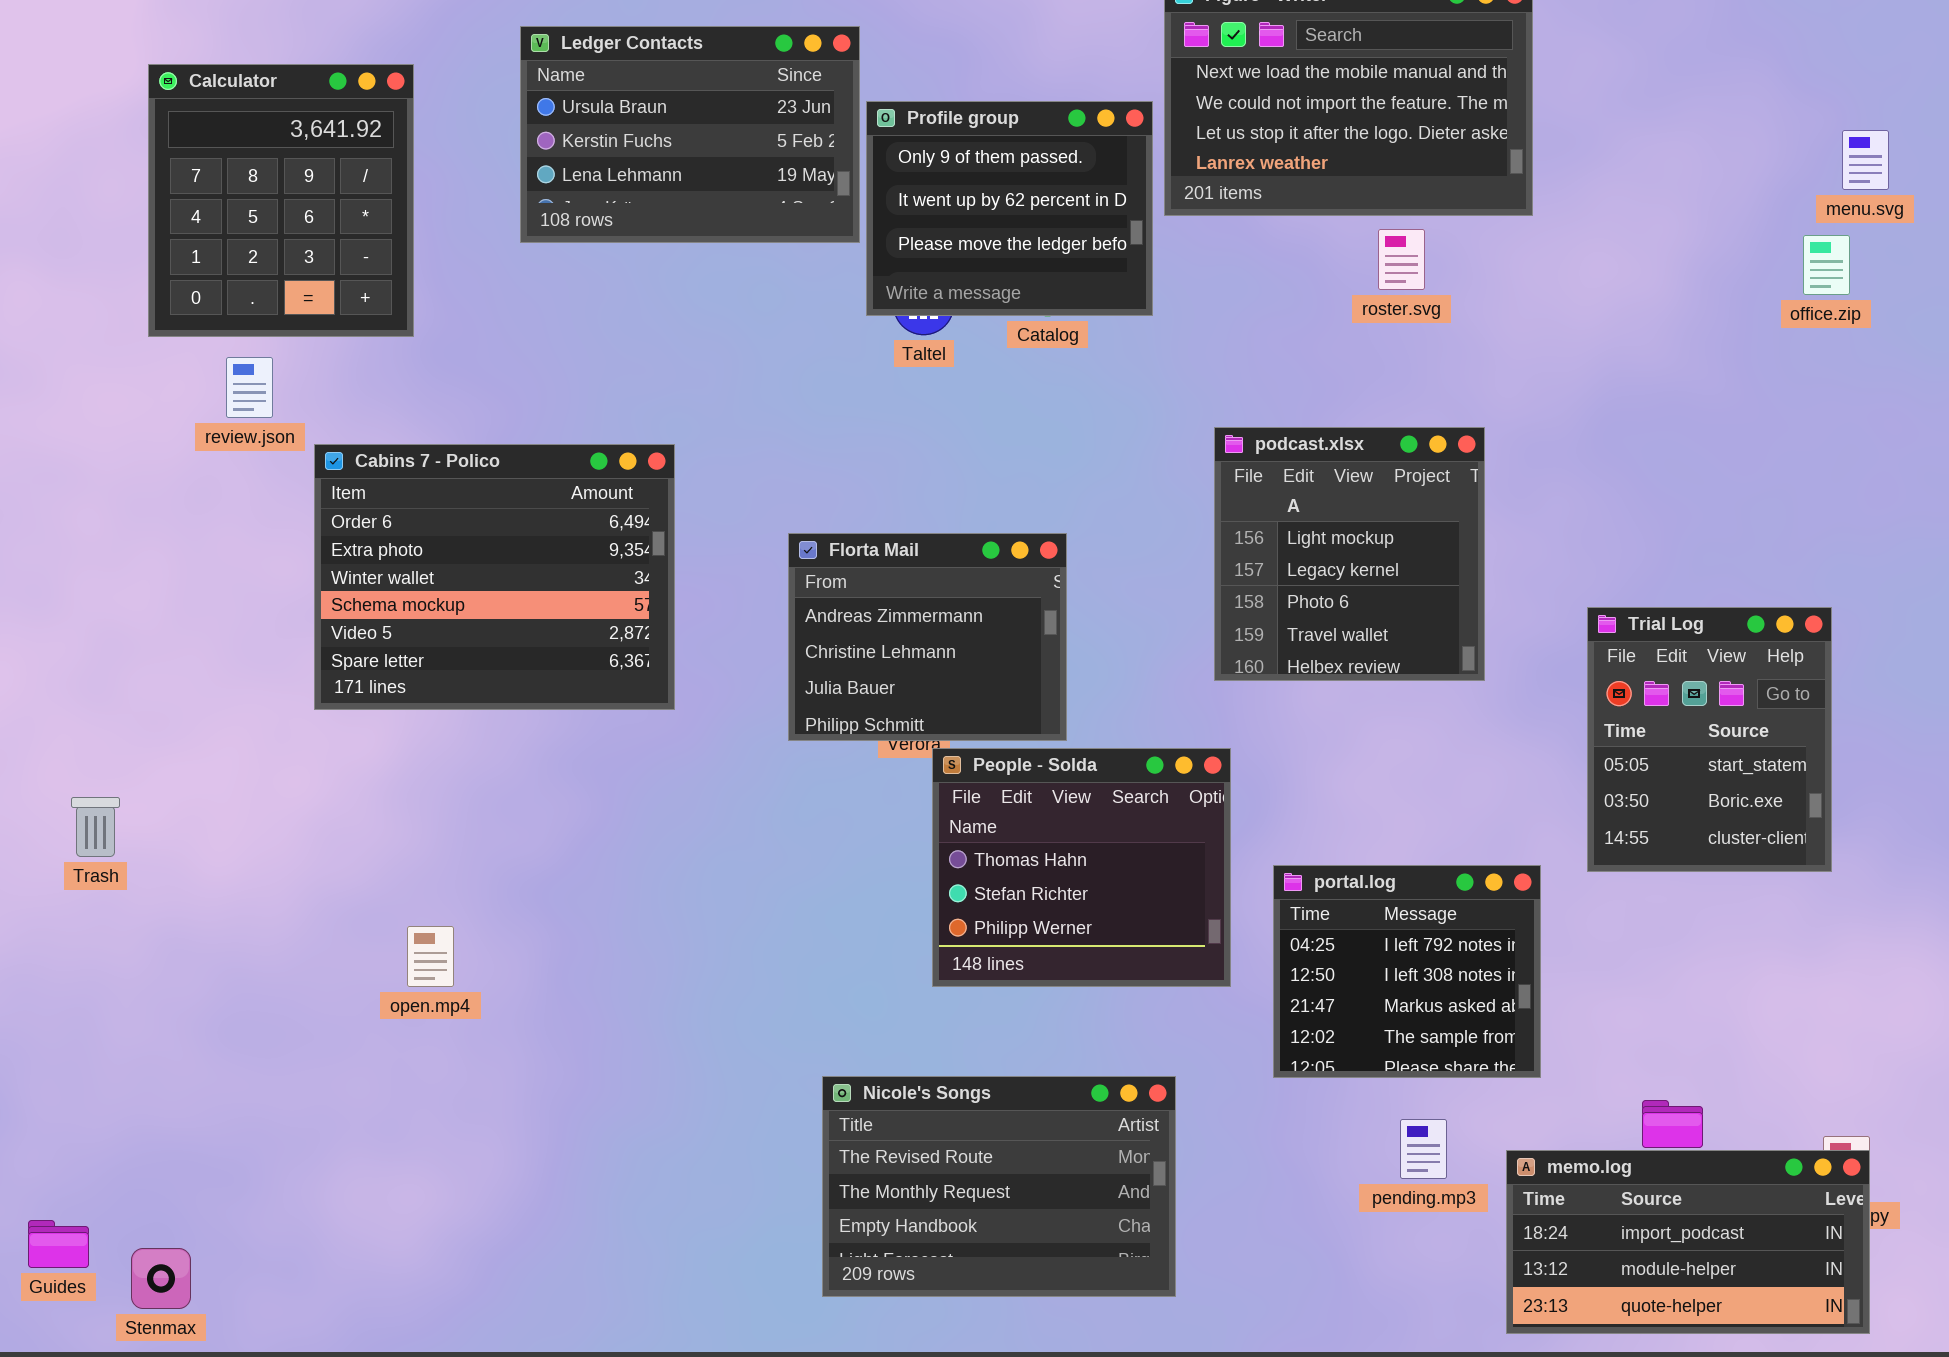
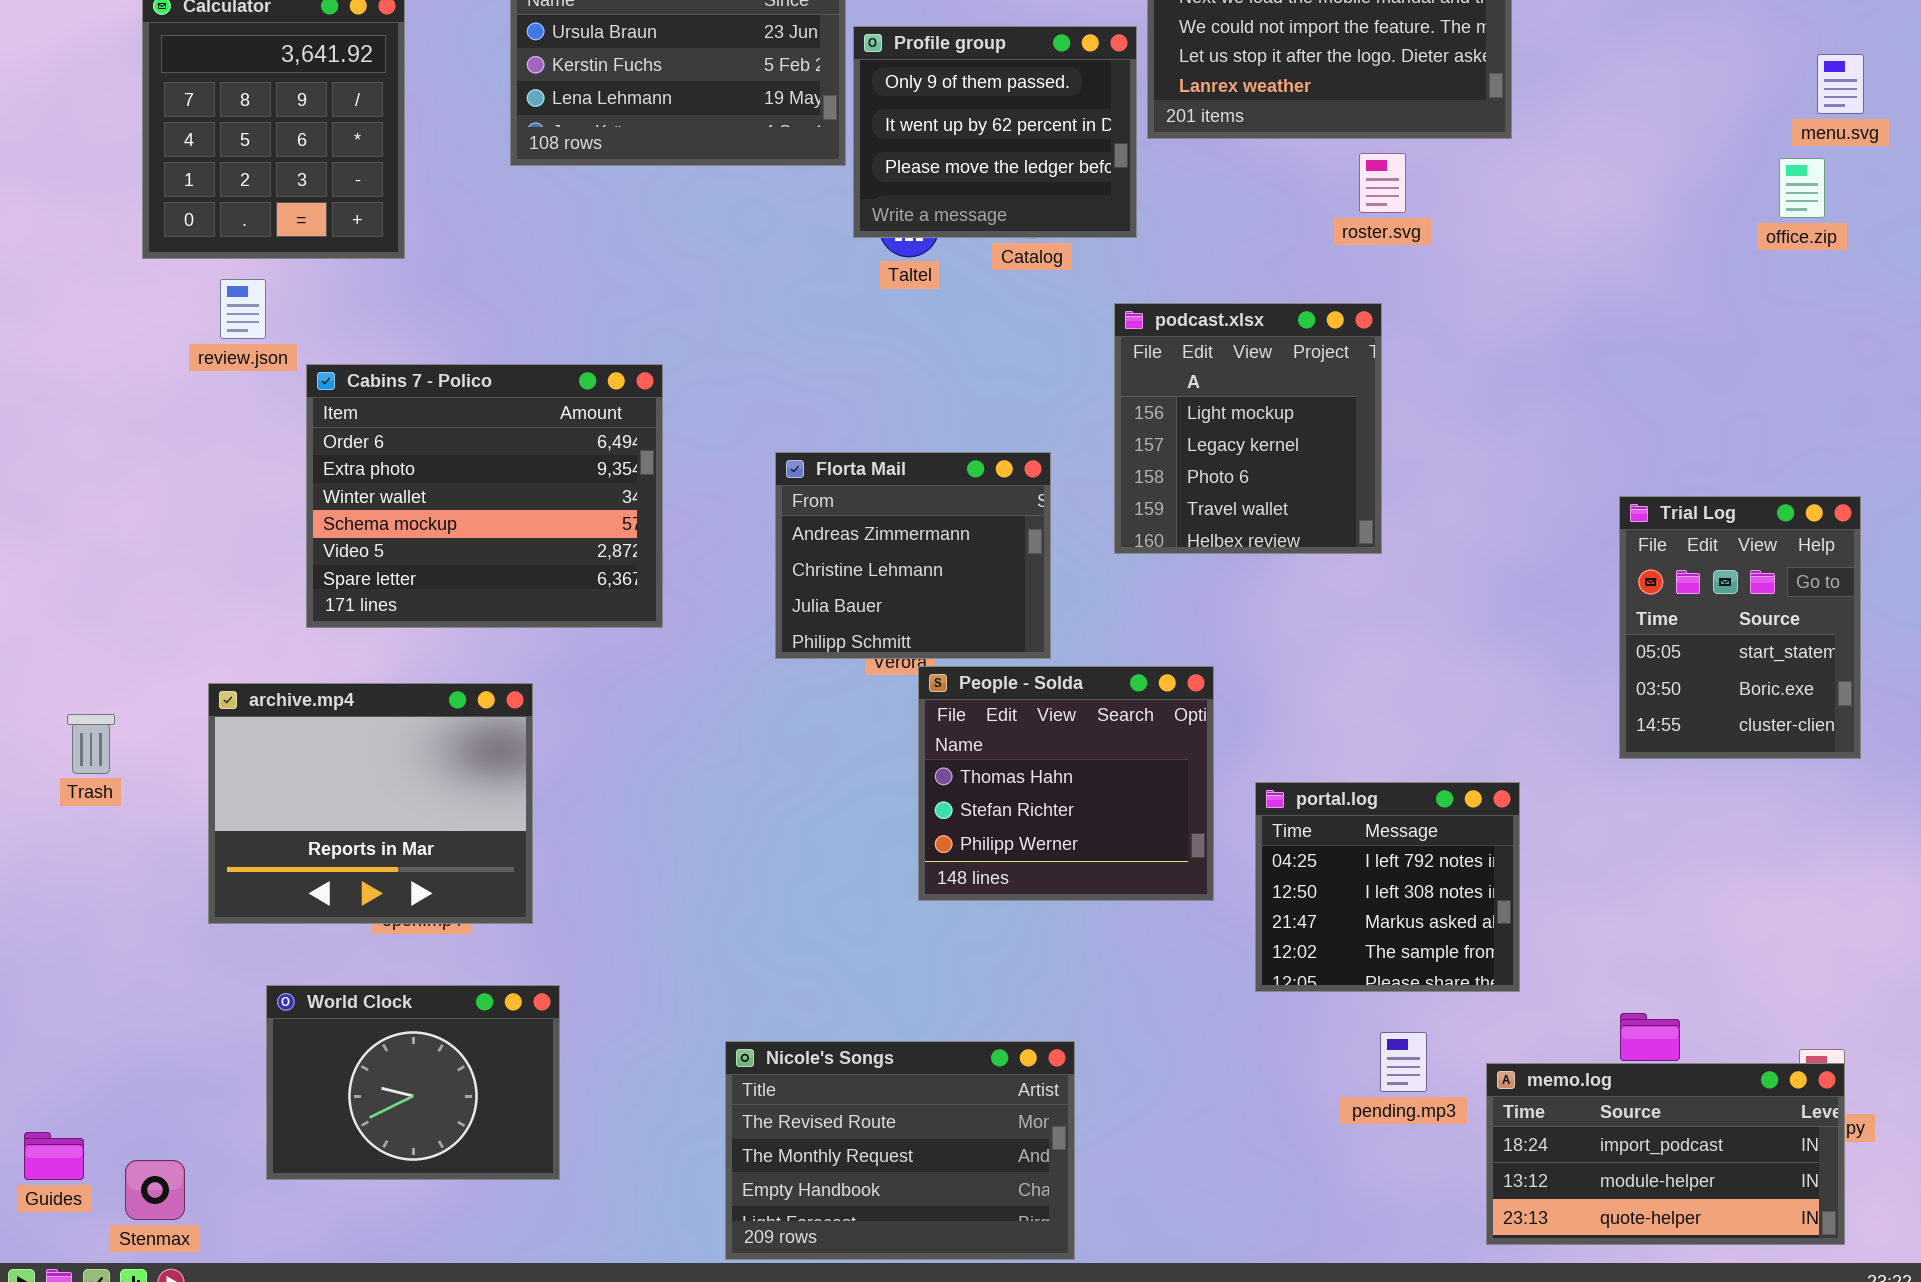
podcast.xlsx: [1214,427,1485,681] -> [1114,303,1382,554], moved
Trial Log: [1587,607,1832,872] -> [1619,496,1861,759], moved
archive.mp4: none -> [208,683,533,924], opened
World Clock: none -> [266,985,560,1180], opened
Nicole's Songs: [822,1076,1176,1297] -> [725,1041,1075,1260], moved

